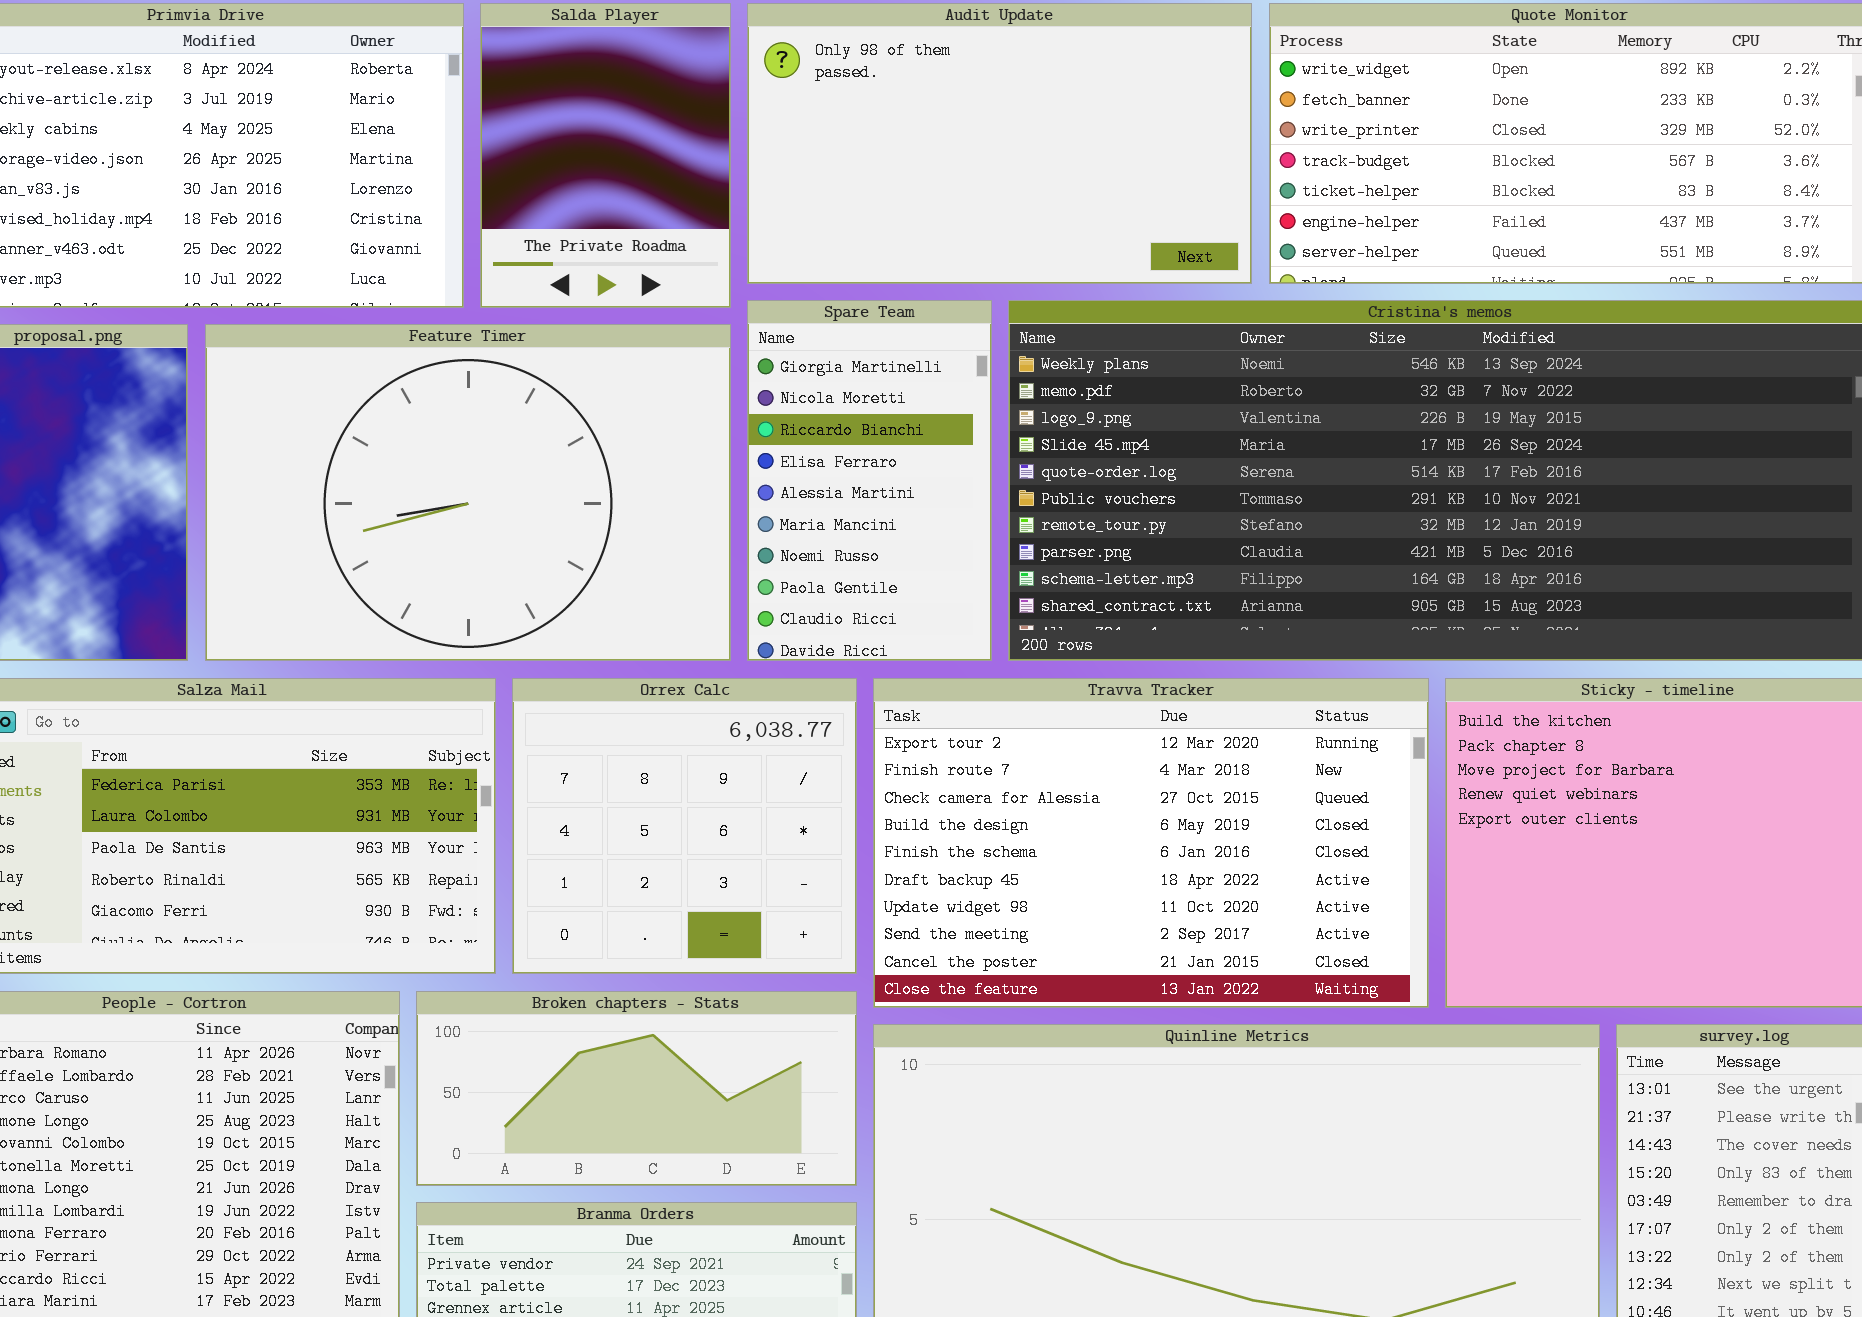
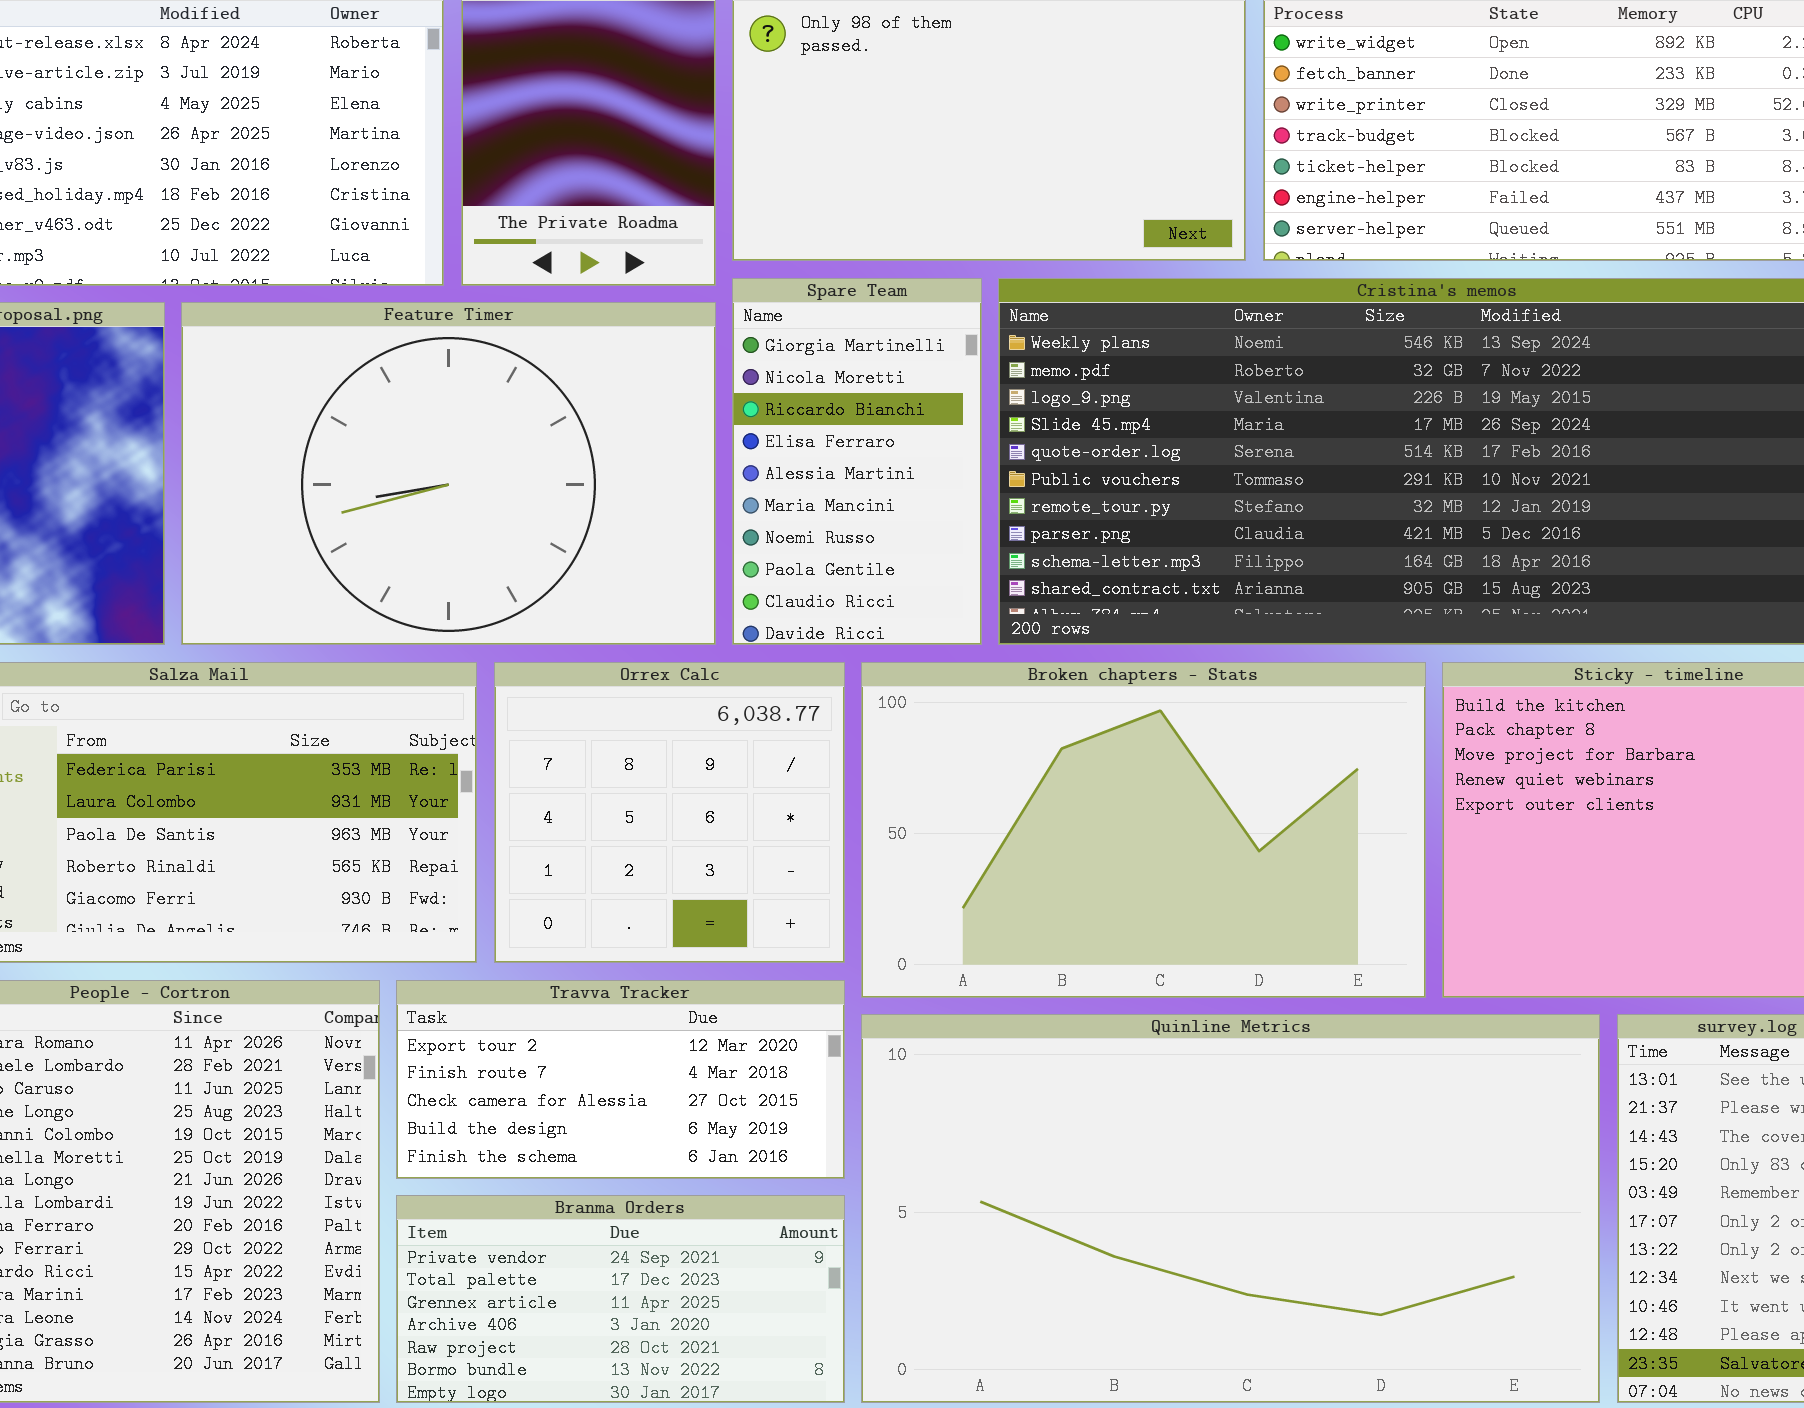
Travva Tracker: [873,678,1429,1008] -> [396,980,845,1179], moved, resized
Broken chapters - Stats: [416,991,857,1186] -> [861,662,1426,998], moved, resized

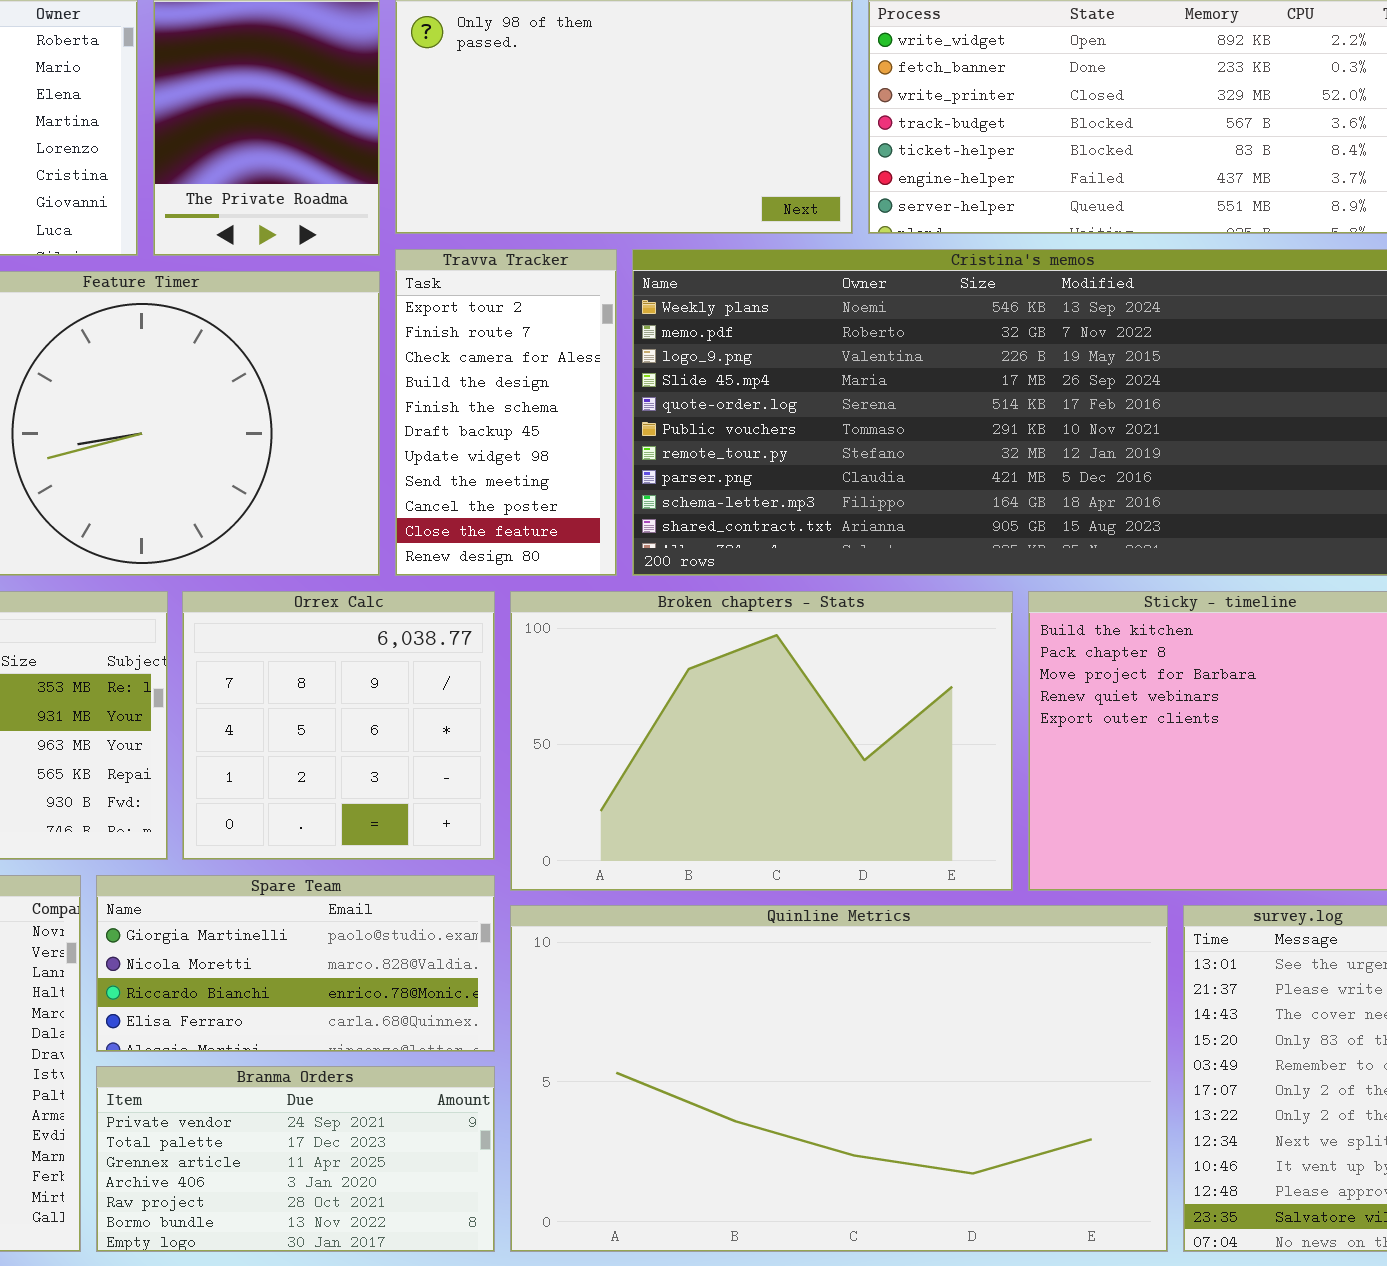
Spare Team: [732,278,982,645] -> [96,875,495,1052], moved, resized
Travva Tracker: [396,980,845,1179] -> [395,249,617,576], moved, resized

